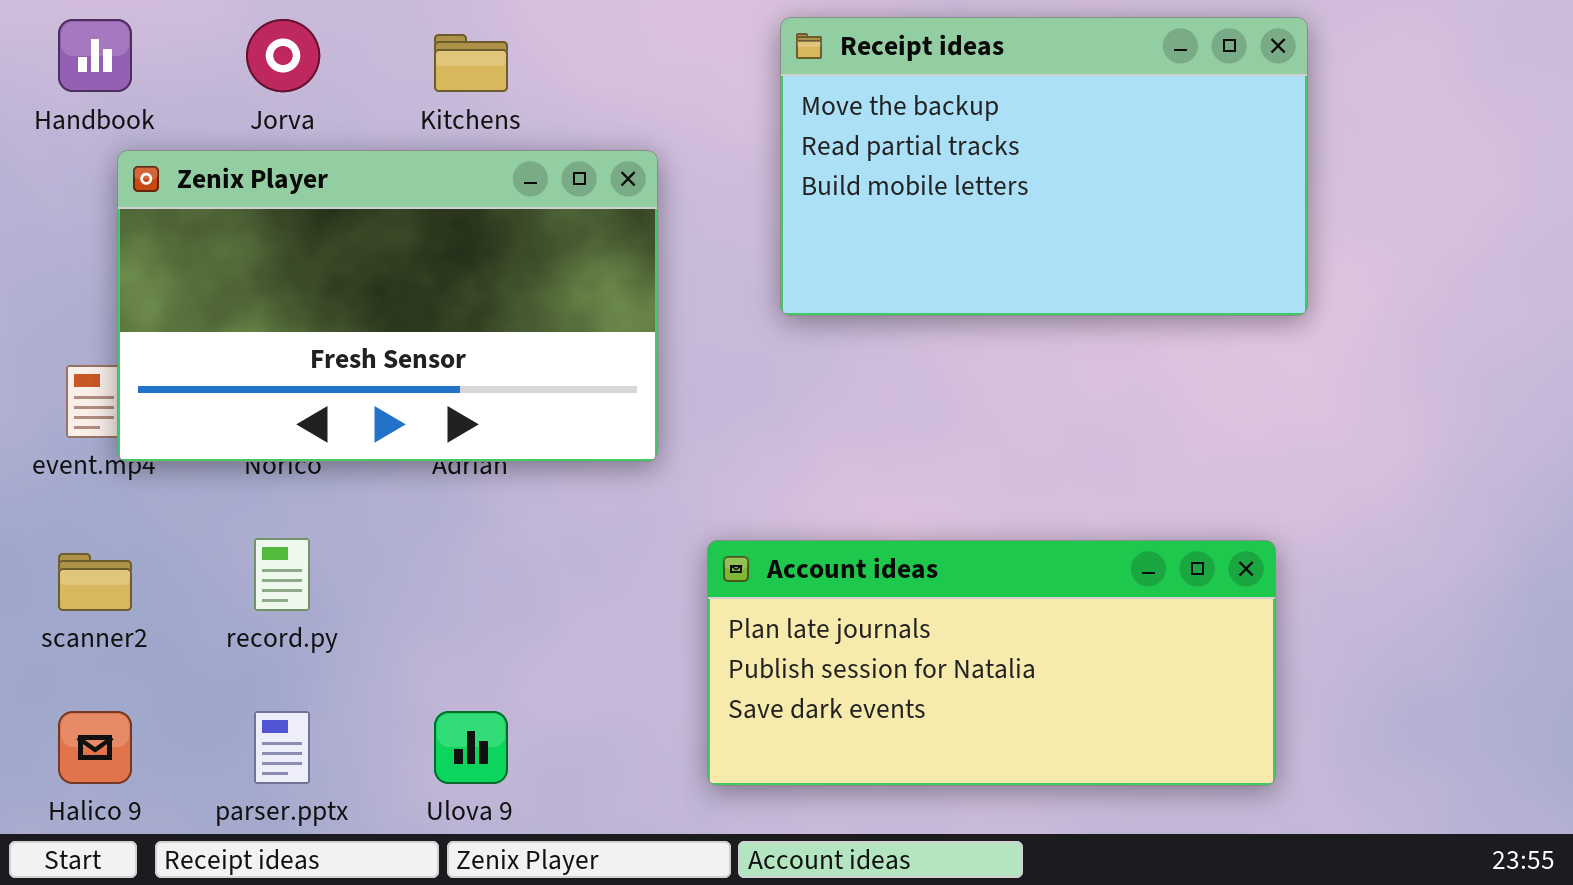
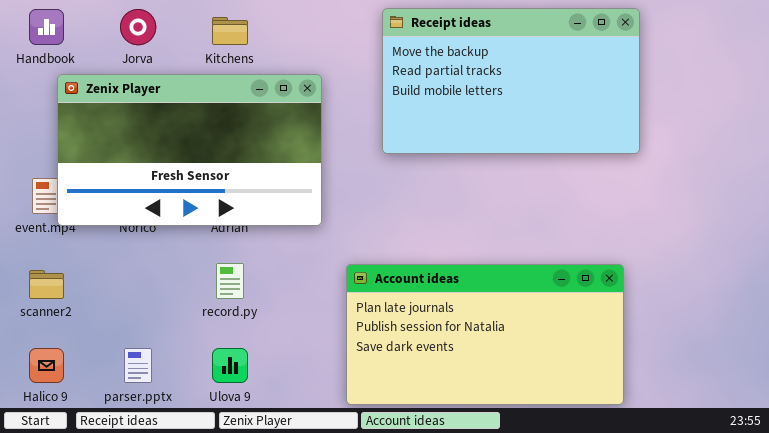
record.py: [254,538,310,611] -> [216,263,244,299], moved
Account ideas: [707,540,1276,786] -> [346,264,624,405], resized

